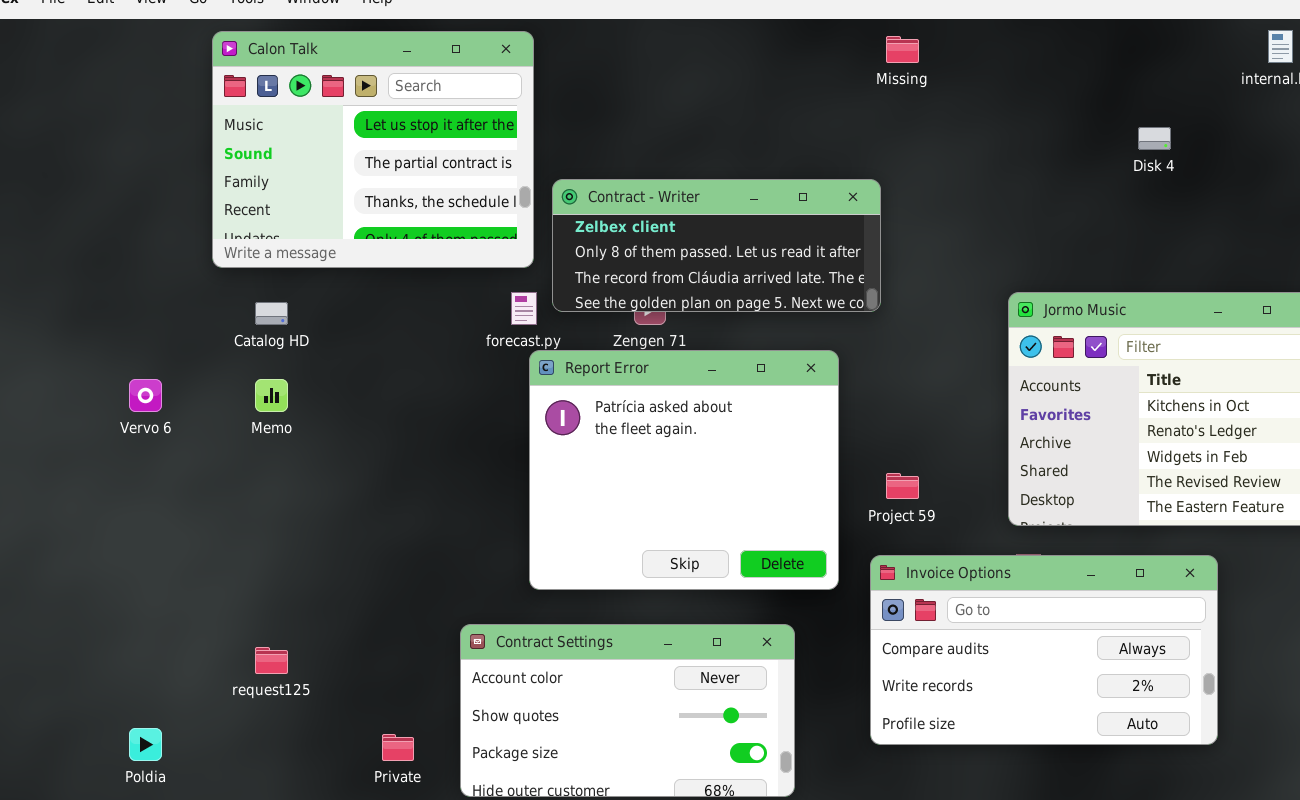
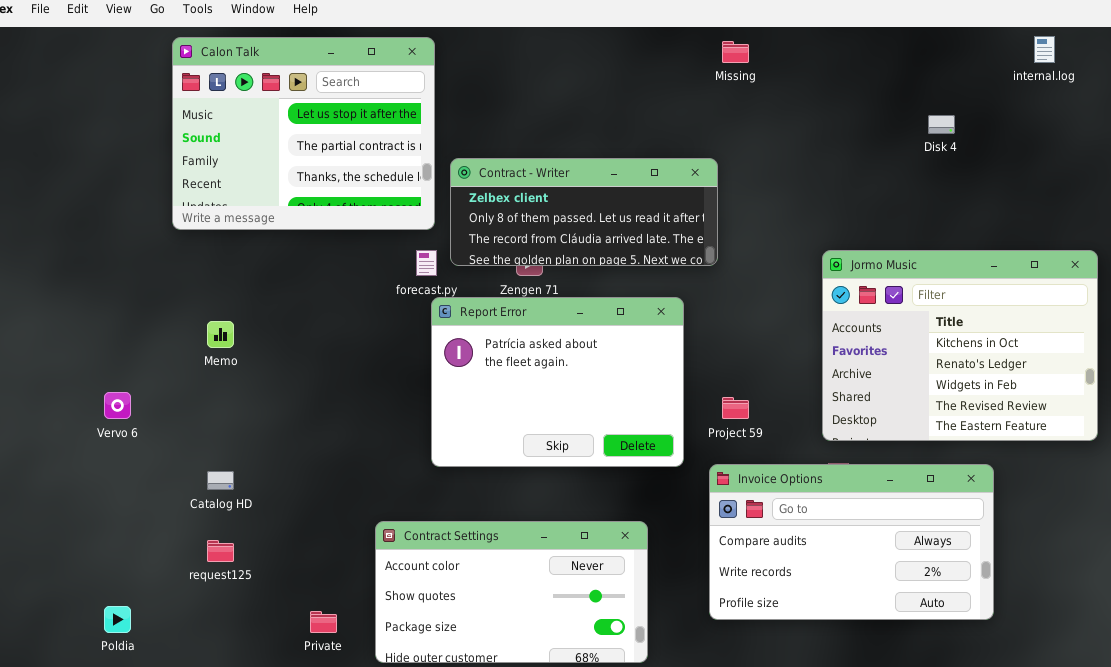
Catalog HD: [255,302,288,325] -> [207,471,234,490], moved
Report Error: [529,350,839,590] -> [431,297,684,467], resized
Vervo 6: [129,379,162,412] -> [104,392,131,419], moved

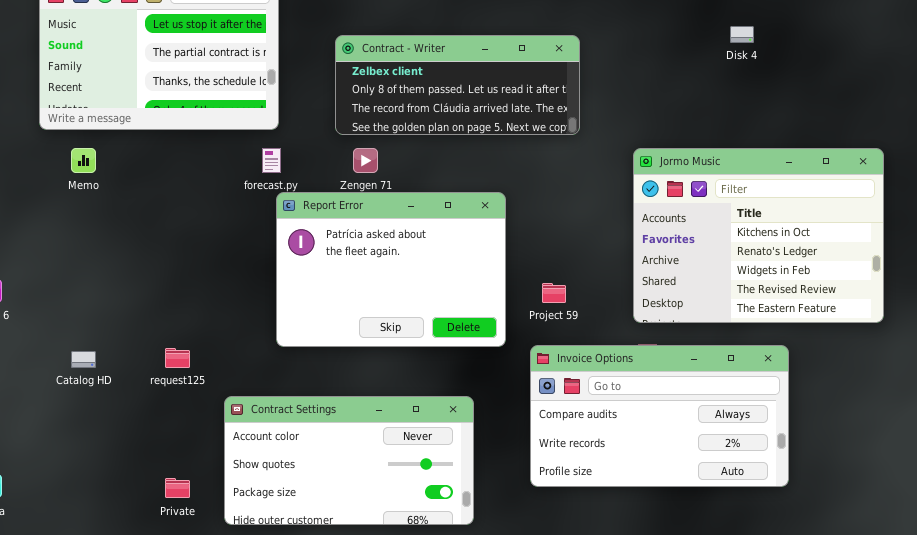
Contract - Writer: [450,158,718,266] -> [335,35,580,135], moved
Memo: [207,321,234,348] -> [71,148,96,173], moved
request125: [207,540,234,562] -> [165,348,190,368], moved

